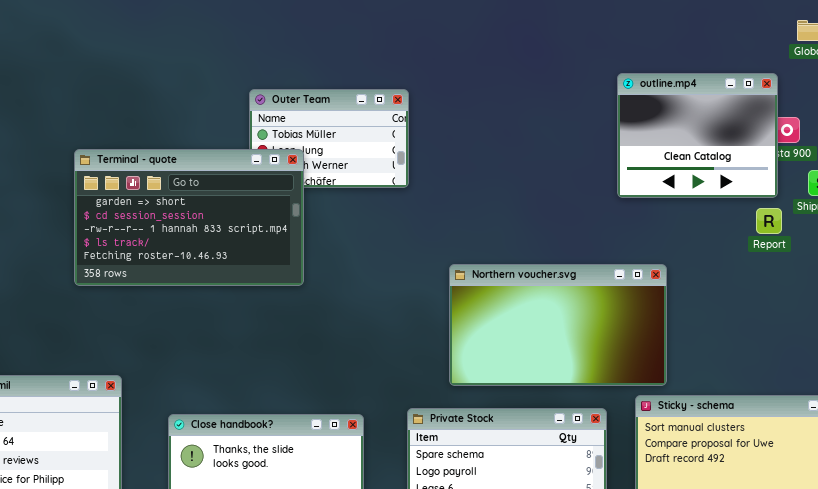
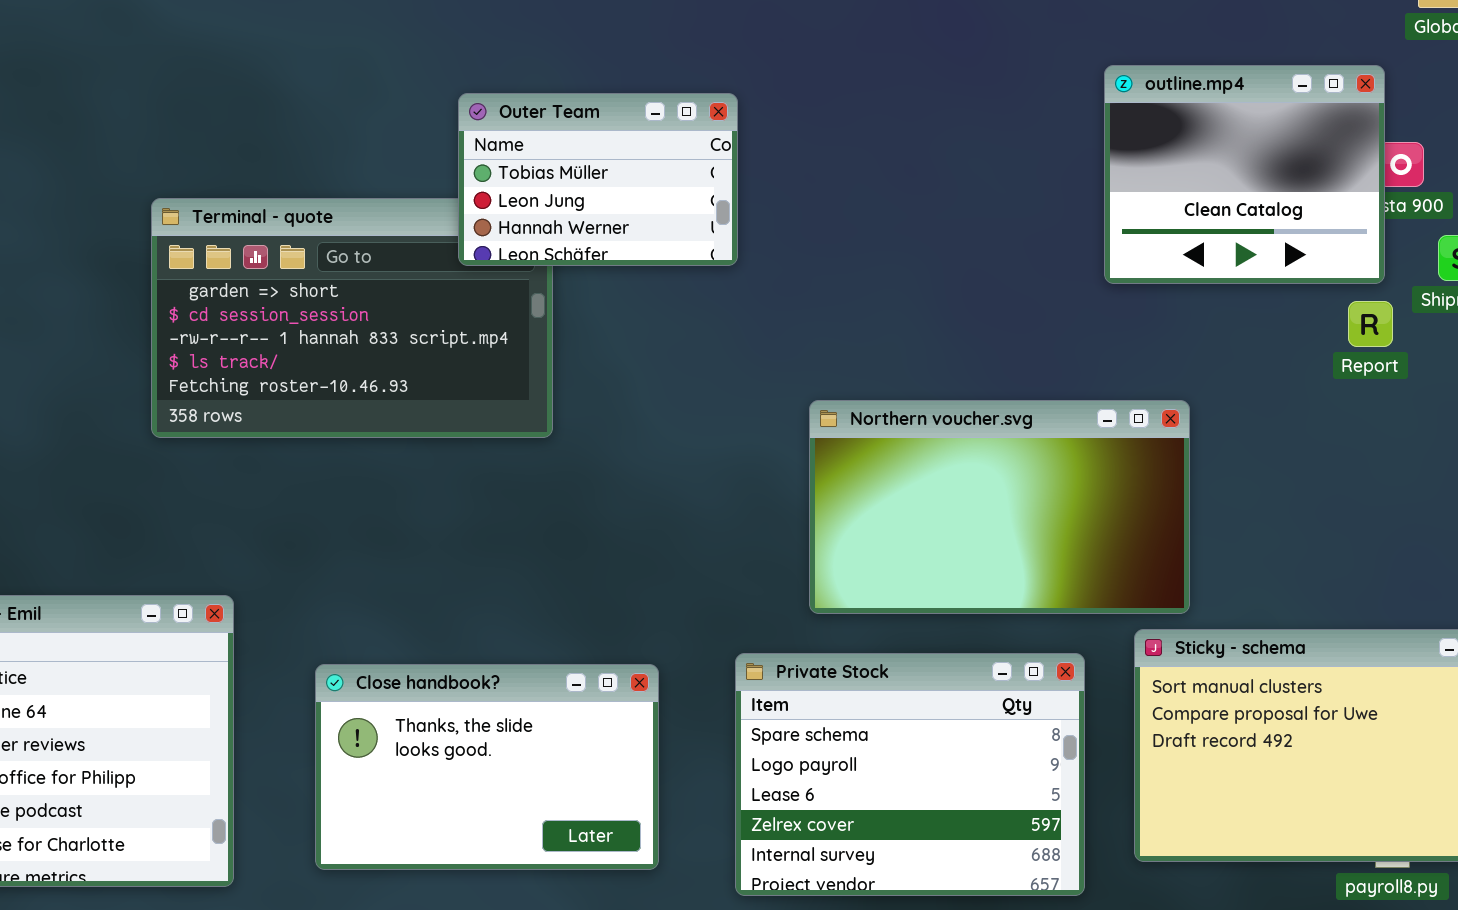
Outer Team: [249,89,409,188] -> [458,93,738,266], raised

